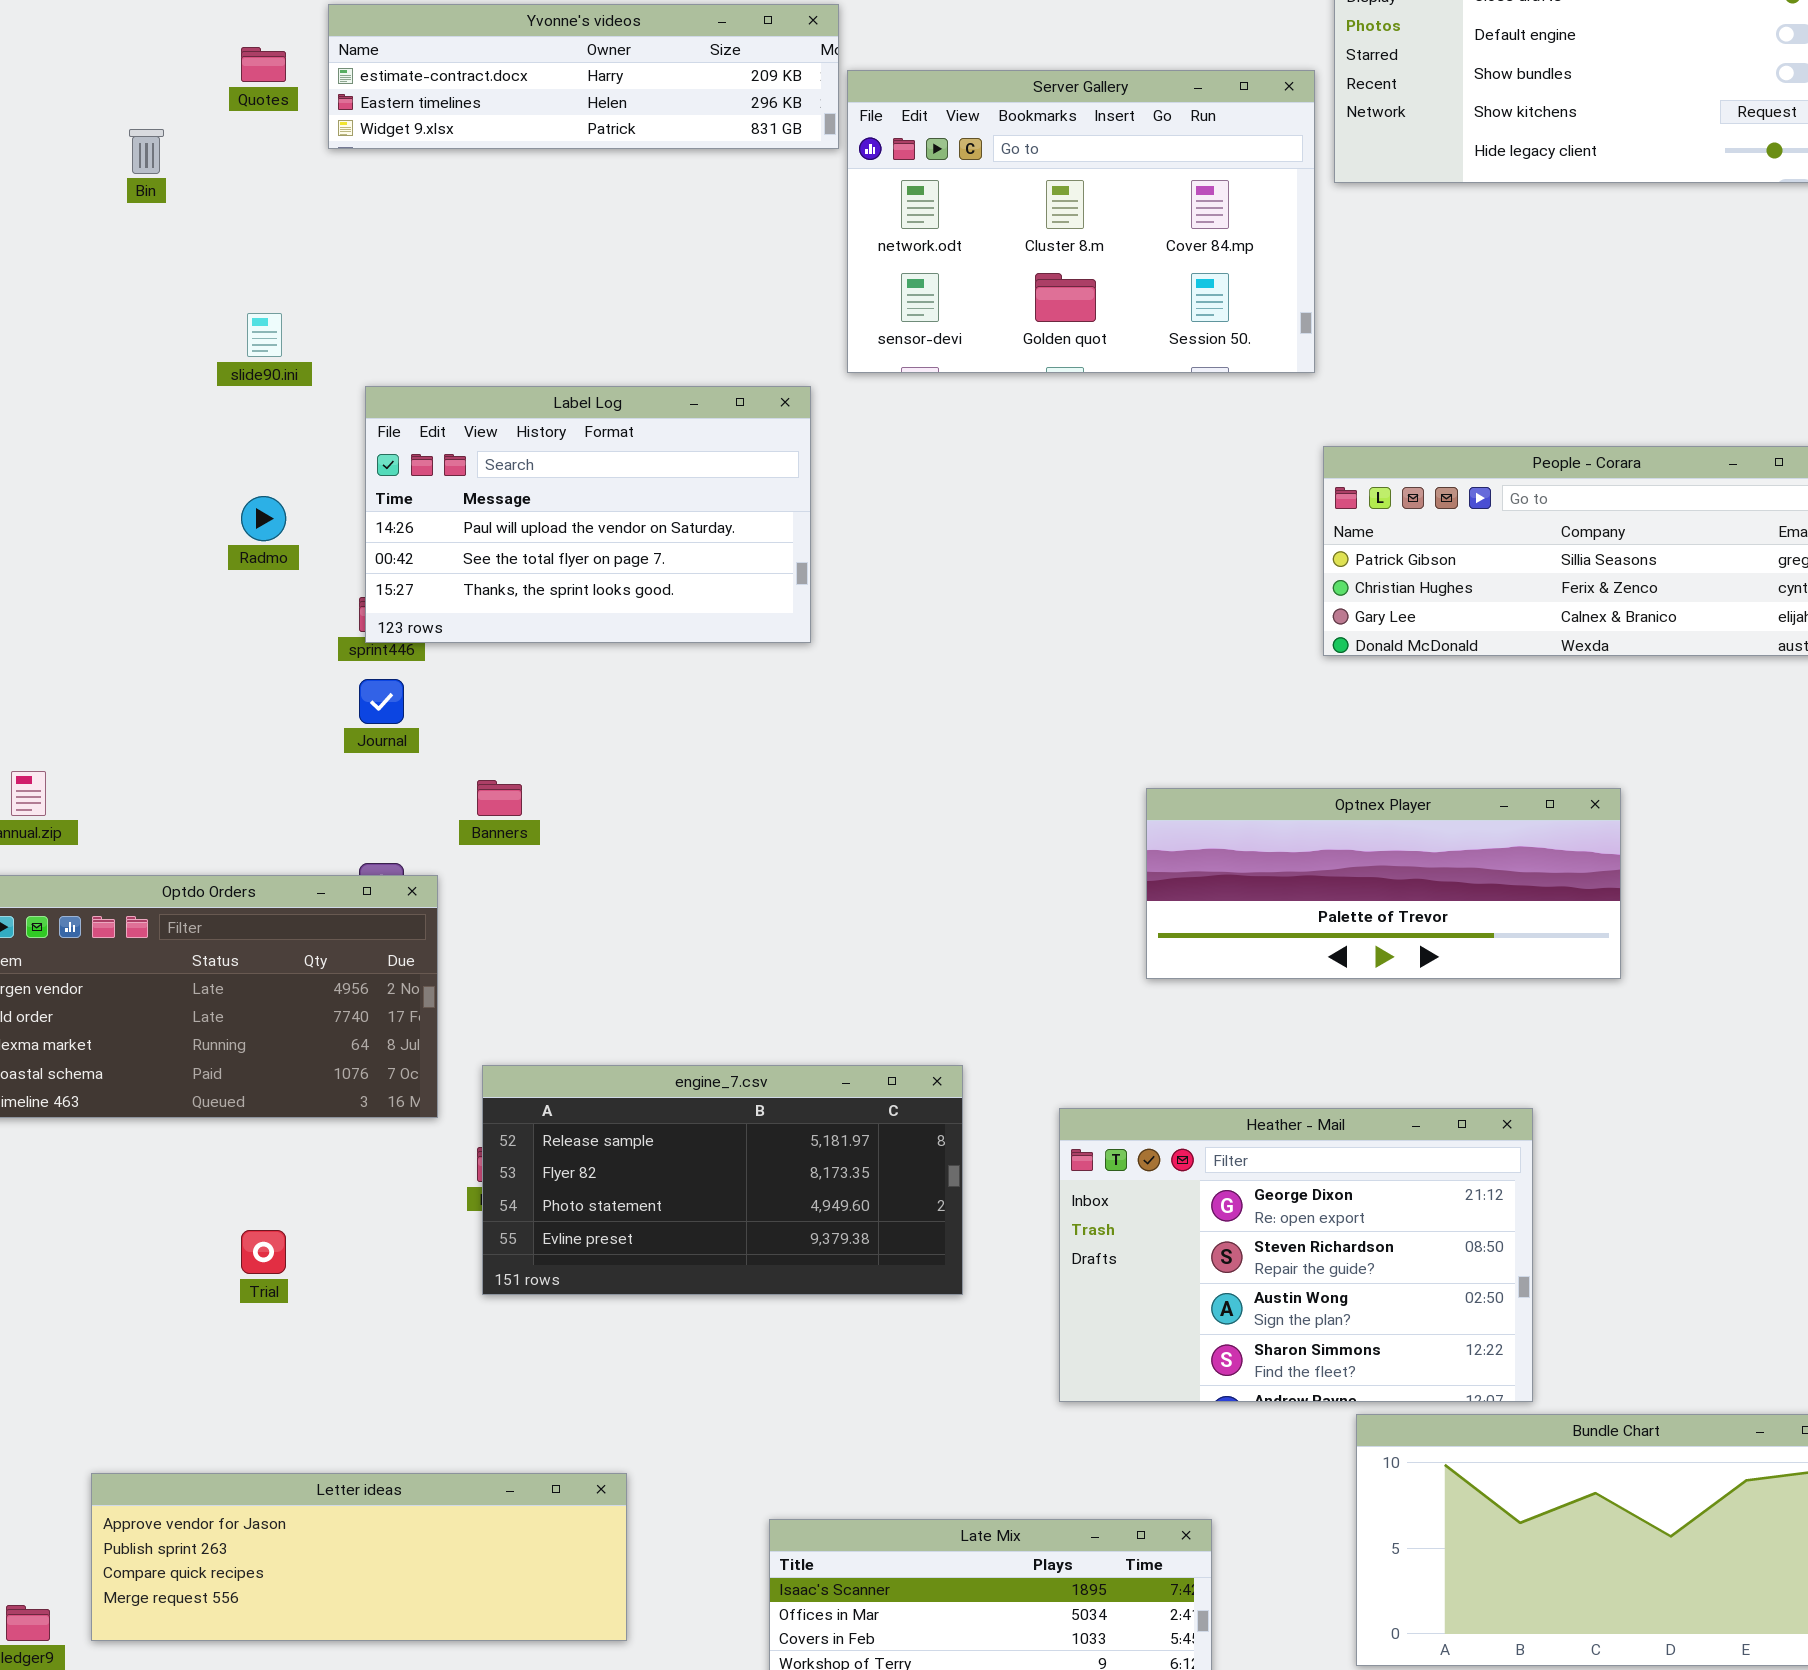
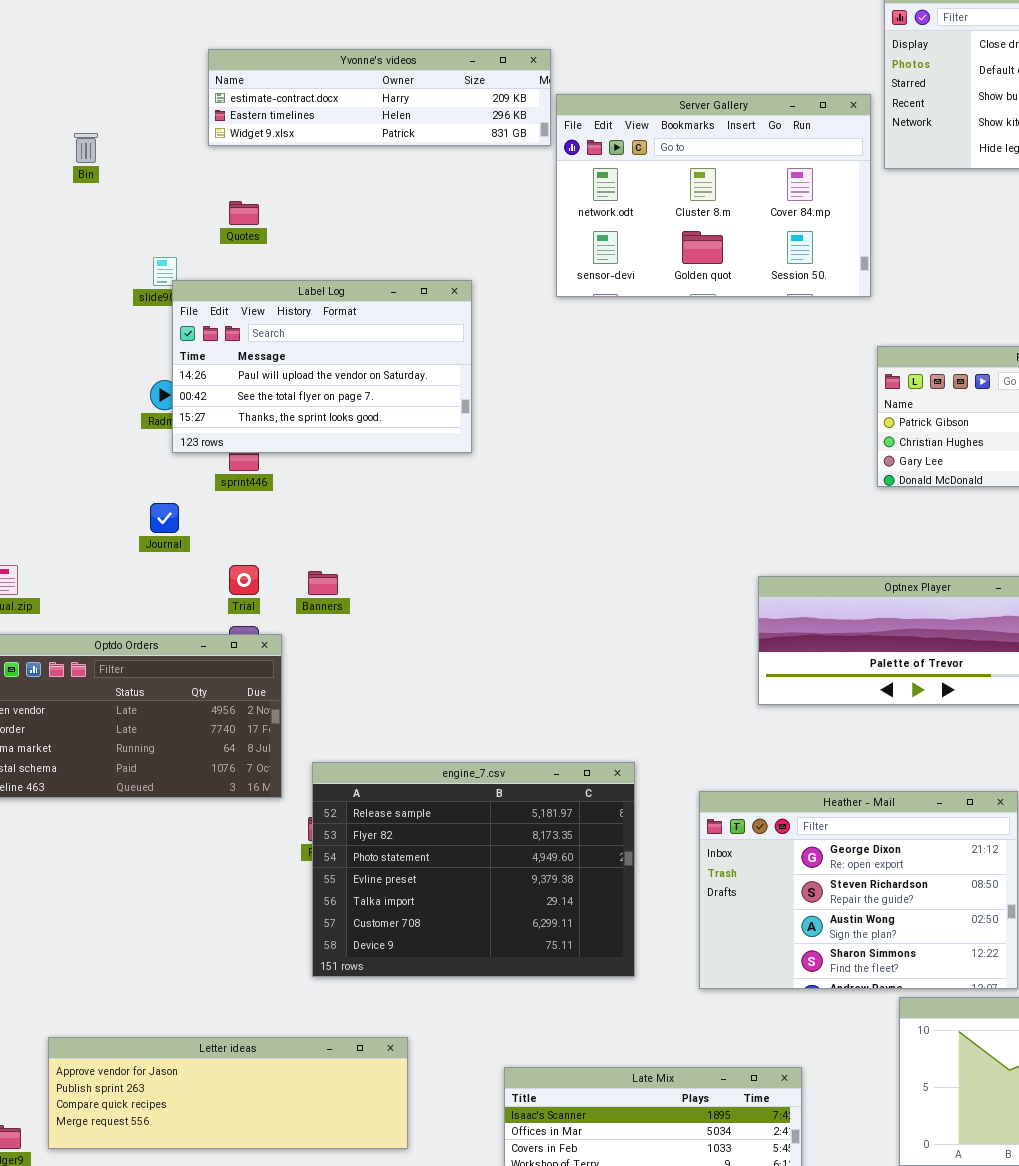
Quotes: [241,47,286,82] -> [229,201,259,225], moved
Label Log: [365,386,811,643] -> [172,280,472,453], moved
Journal: [359,679,404,724] -> [150,503,179,533], moved
engine_7.csv: [482,1065,963,1295] -> [312,762,635,977], resized
Trial: [241,1230,286,1274] -> [229,565,259,595], moved

